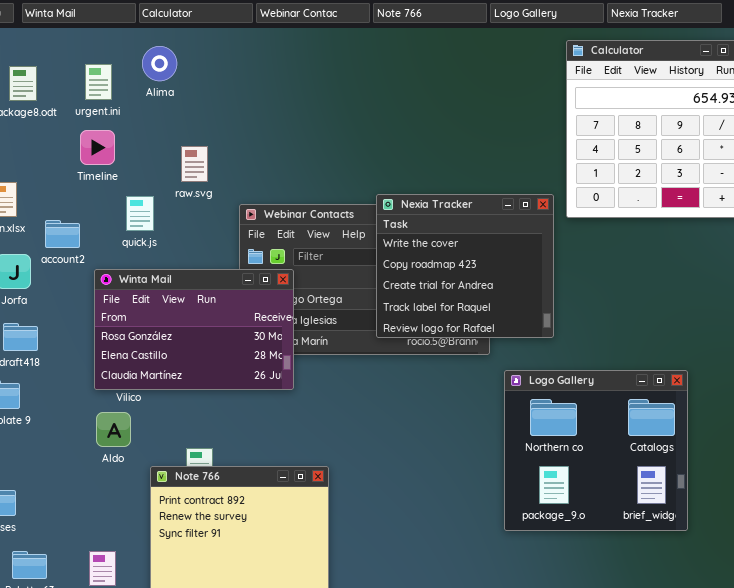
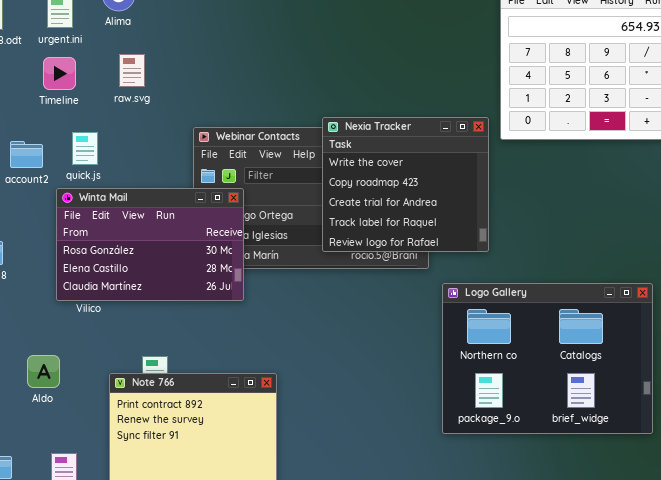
raw.svg: [181,146,208,182] -> [119,54,145,87], moved
quick.js: [126,196,154,231] -> [72,132,98,165], moved
Logo Gallery: [504,370,688,531] -> [442,283,653,434], resized
Aldo: [96,412,131,447] -> [27,355,60,388], moved

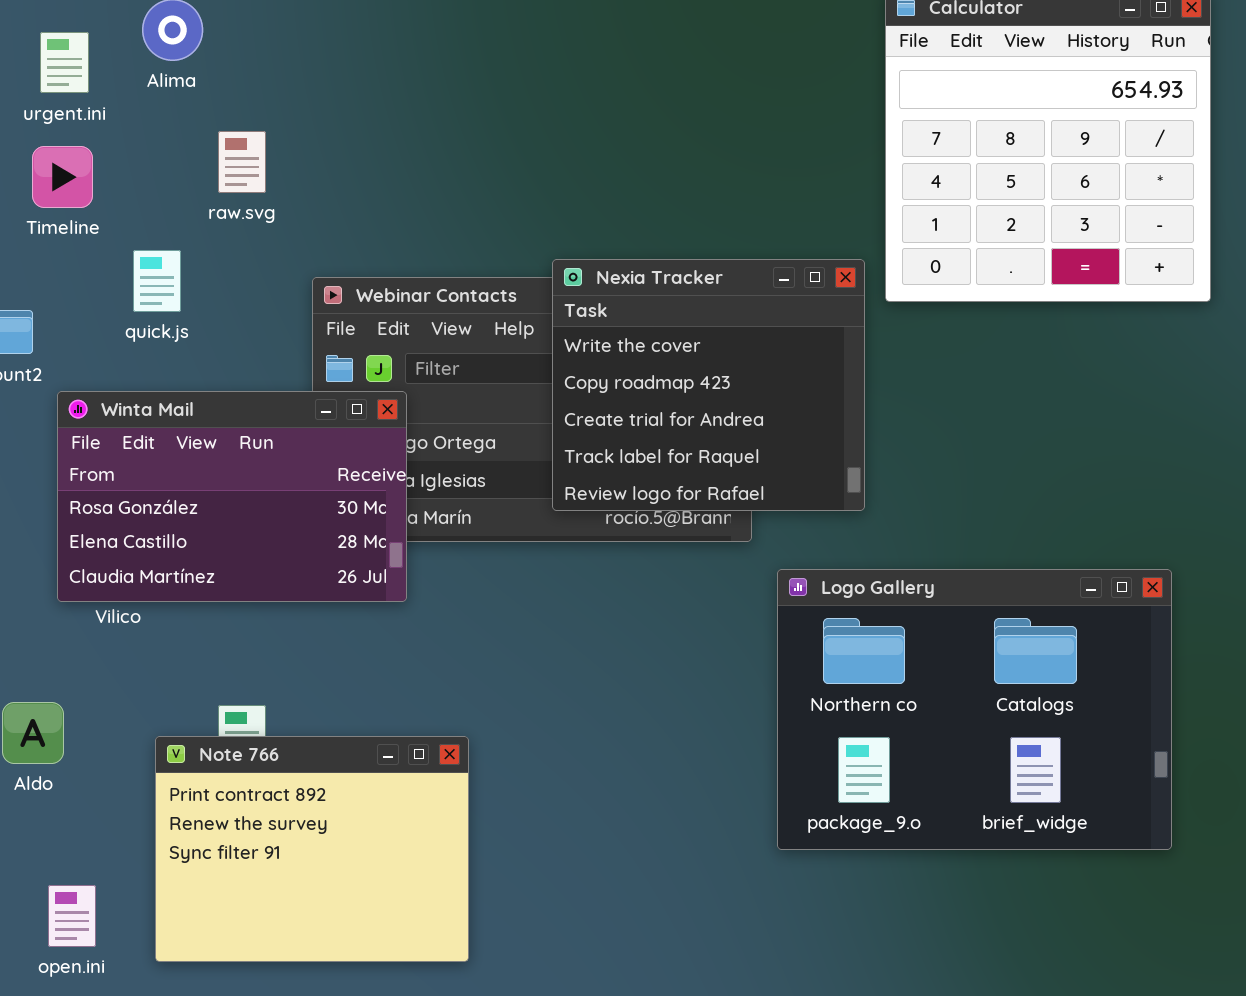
raw.svg: [119,54,145,87] -> [218,131,266,193], moved
quick.js: [72,132,98,165] -> [133,250,181,312], moved

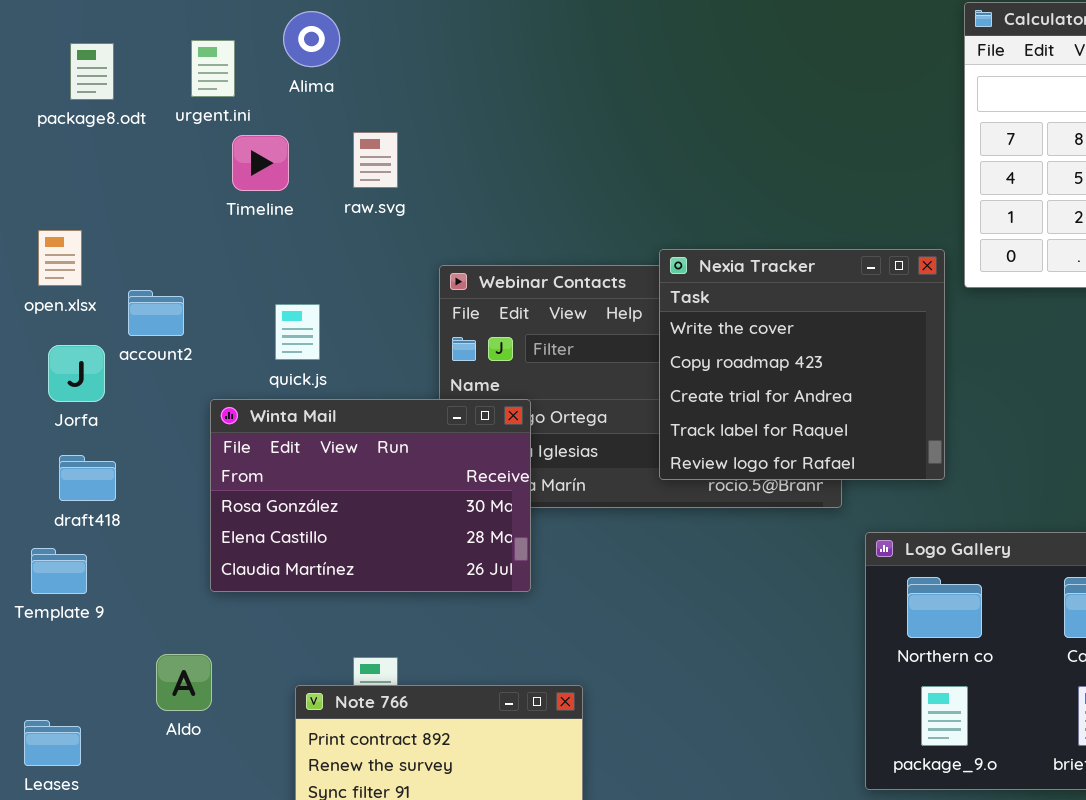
Timeline: [32,146,93,208] -> [232,135,289,191], moved
quick.js: [133,250,181,312] -> [275,304,320,360], moved
Winta Mail: [57,391,407,602] -> [210,399,531,592], moved

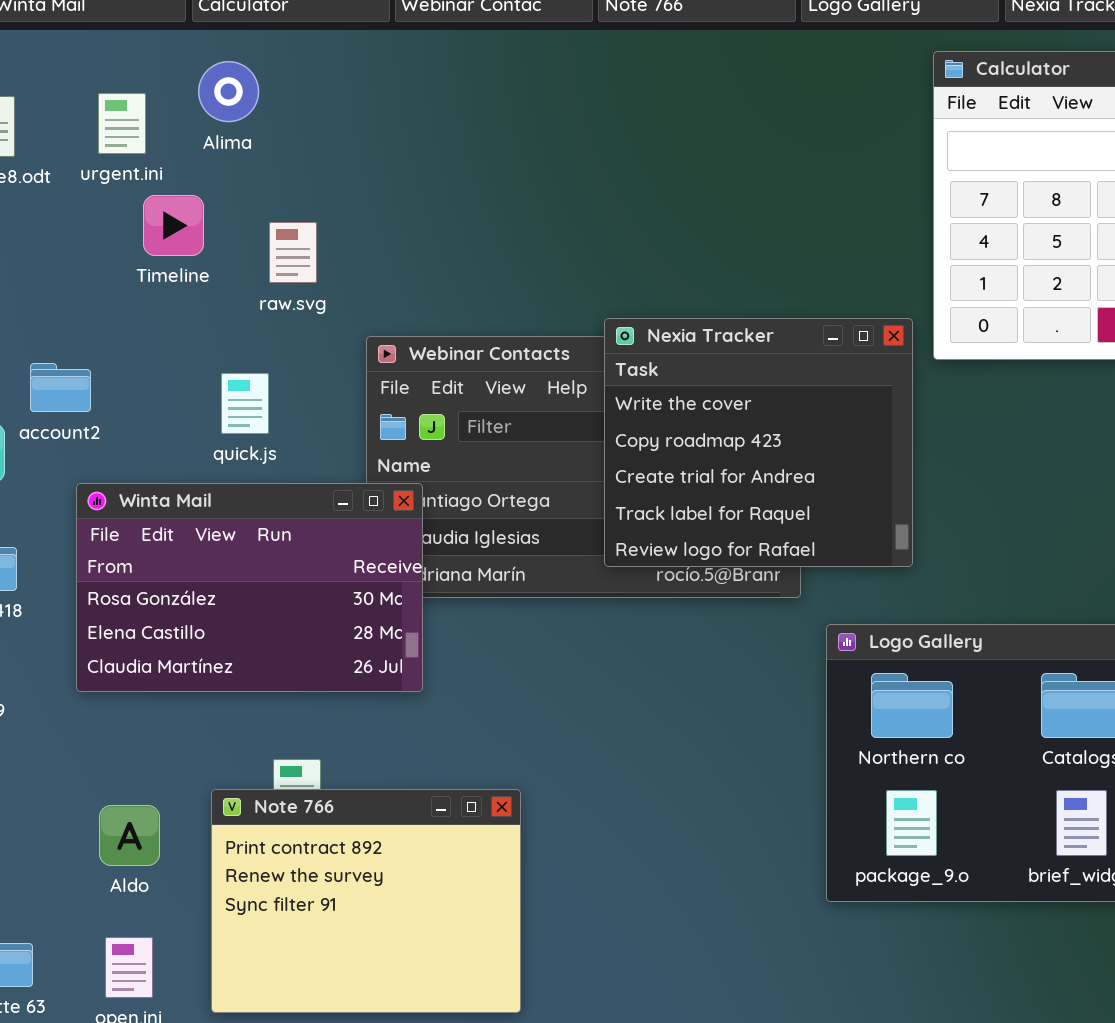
raw.svg: [353,132,398,188] -> [269,222,317,283], moved
quick.js: [275,304,320,360] -> [221,373,269,434], moved
Winta Mail: [210,399,531,592] -> [76,483,423,692], moved
Aldo: [156,654,212,711] -> [99,805,160,866], moved

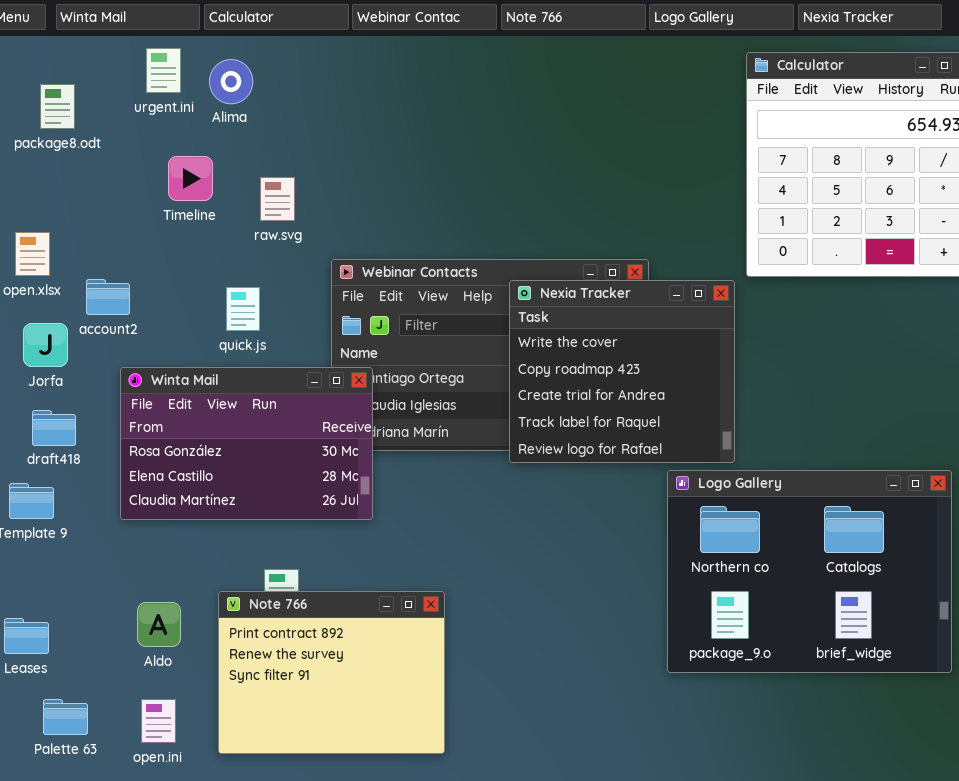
urgent.ini: [98,93,146,154] -> [146,48,181,93], moved
Nexia Tracker: [604,318,913,567] -> [509,280,735,463], moved

